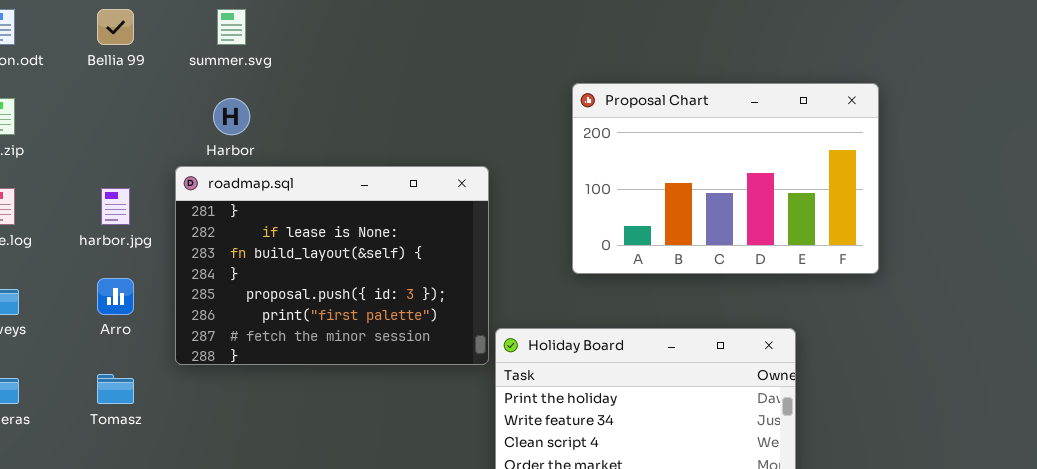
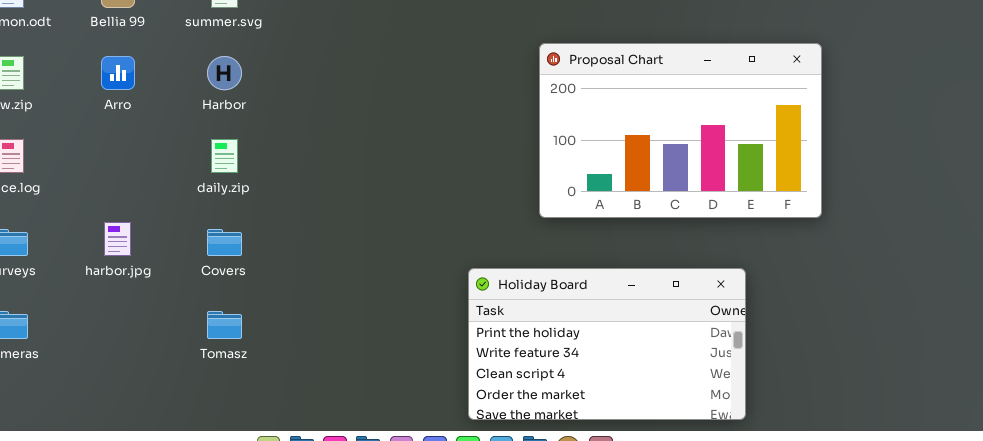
roadmap.sql: [175,166,489,365] -> none, closed
harbor.jpg: [101,188,130,225] -> [104,222,131,256], moved
Arro: [97,278,134,315] -> [101,56,135,90], moved
Tomasz: [97,374,134,404] -> [207,311,242,339], moved

